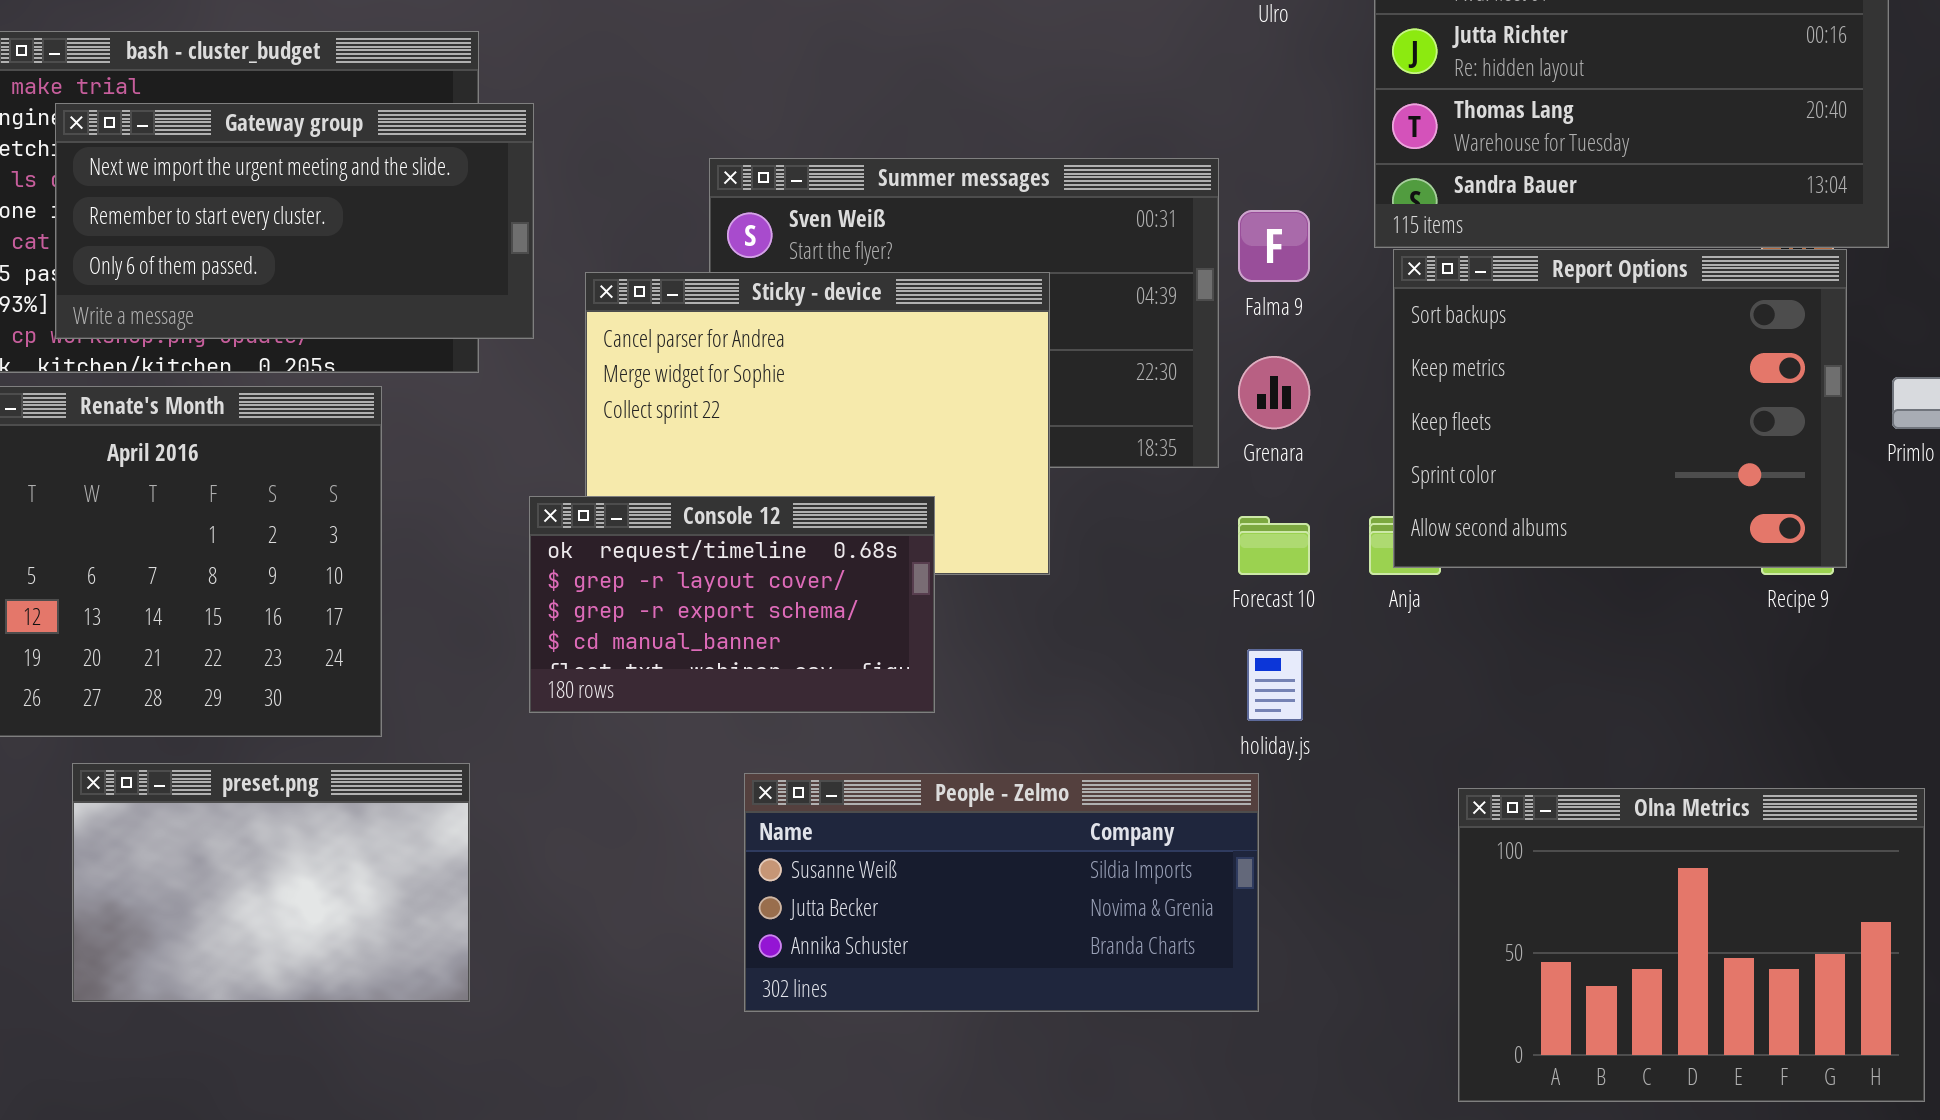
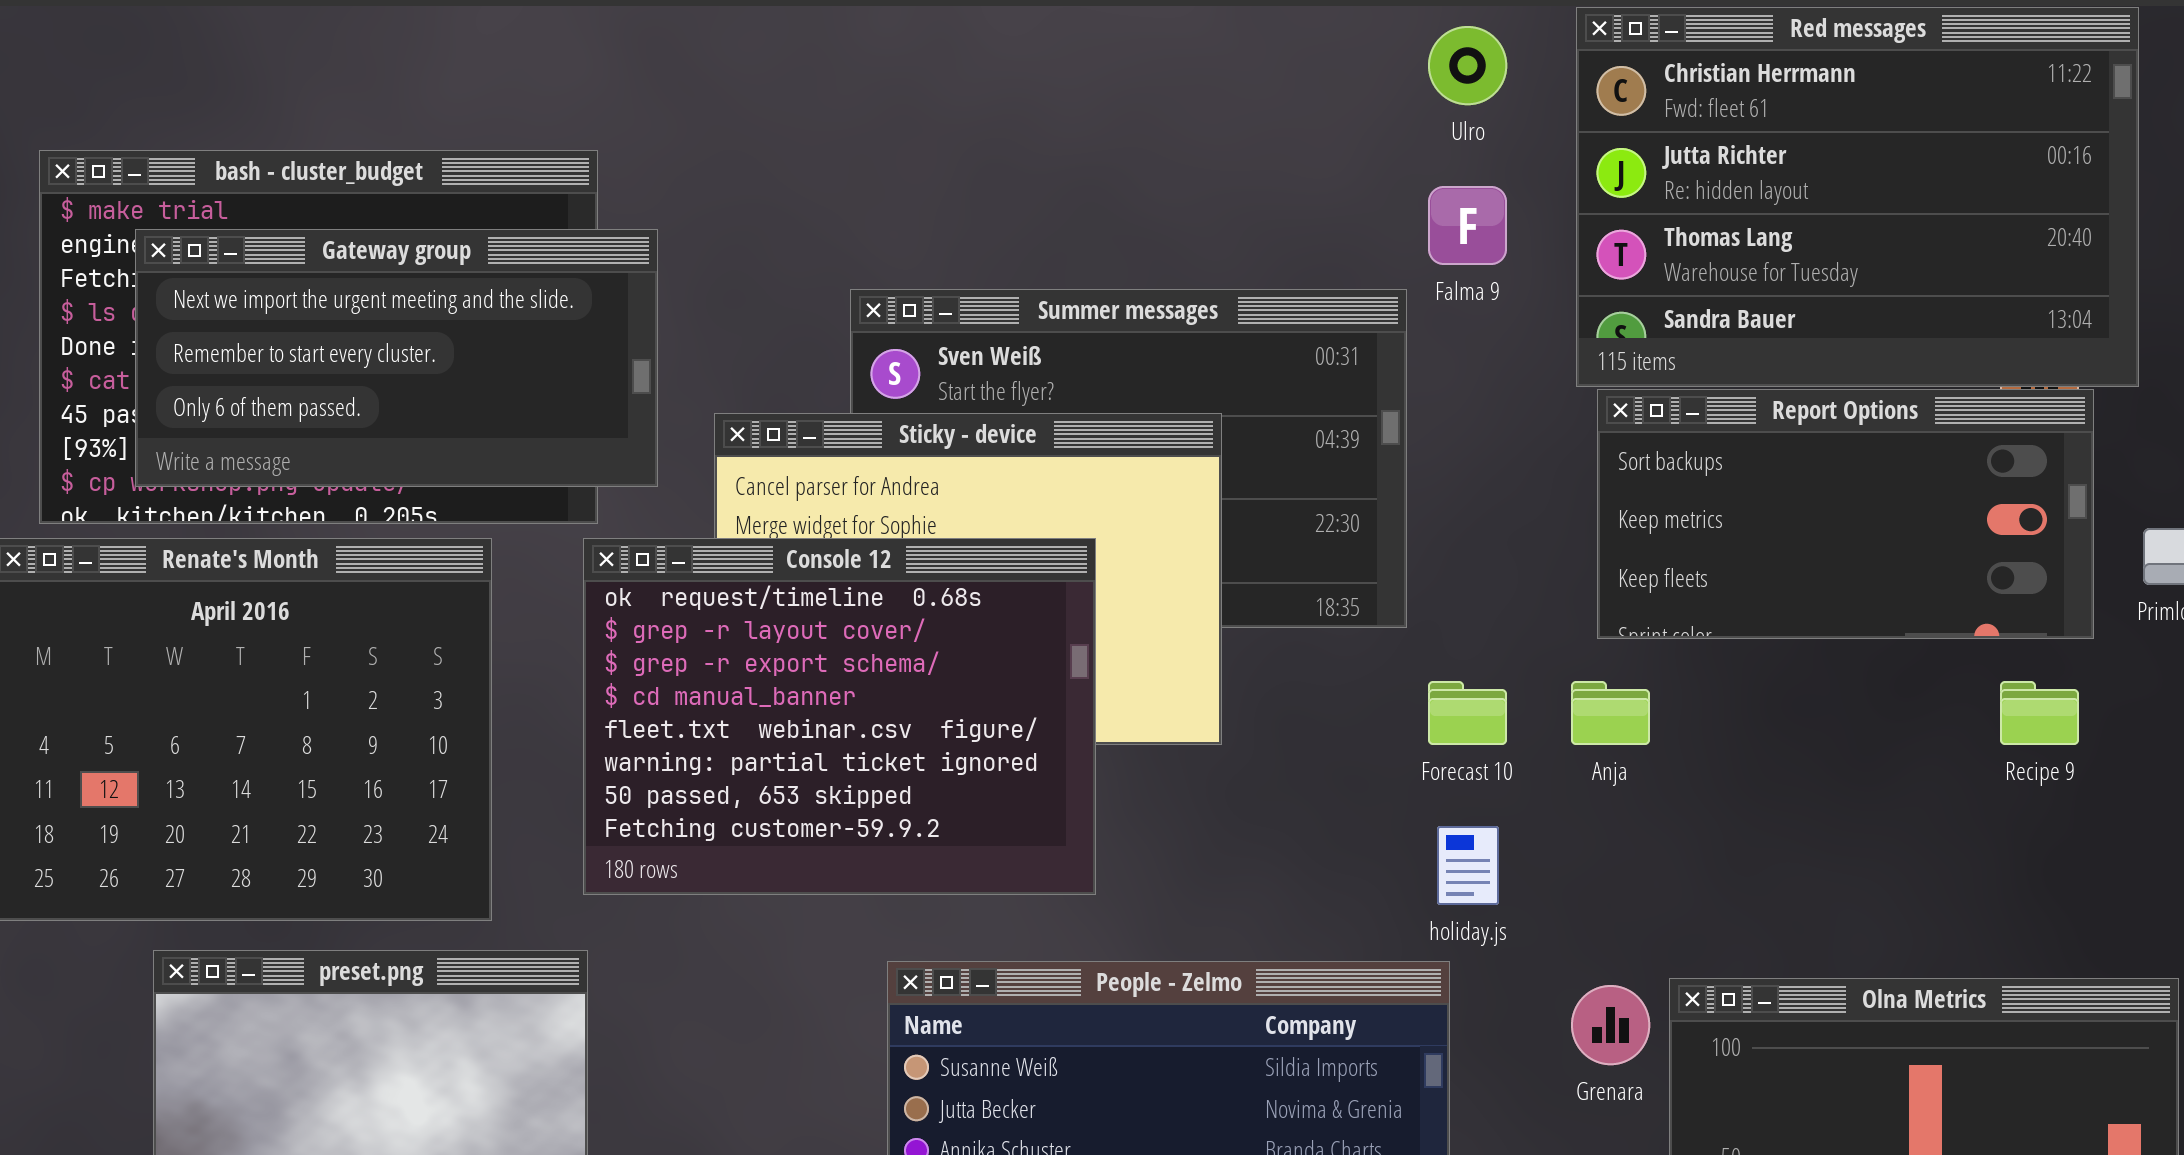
Falma 9: [1238,210,1310,282] -> [1428,186,1507,265], moved
Report Options: [1393,249,1847,568] -> [1597,389,2094,639], resized
Grenara: [1238,356,1310,429] -> [1571,985,1650,1065], moved
Console 12: [529,496,935,713] -> [583,538,1096,895], resized

